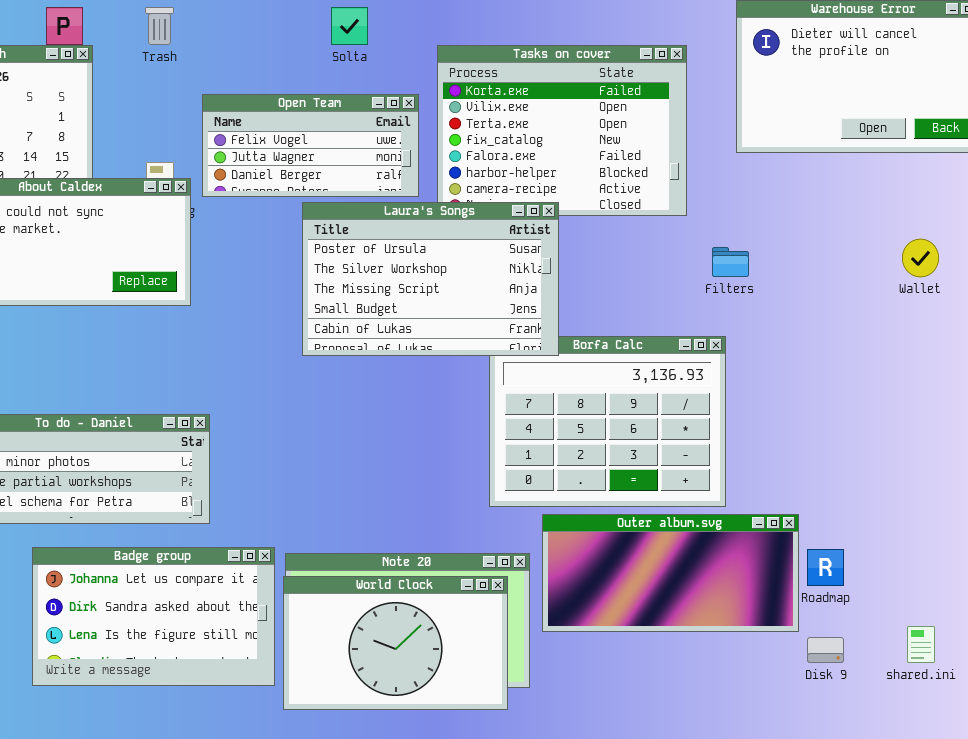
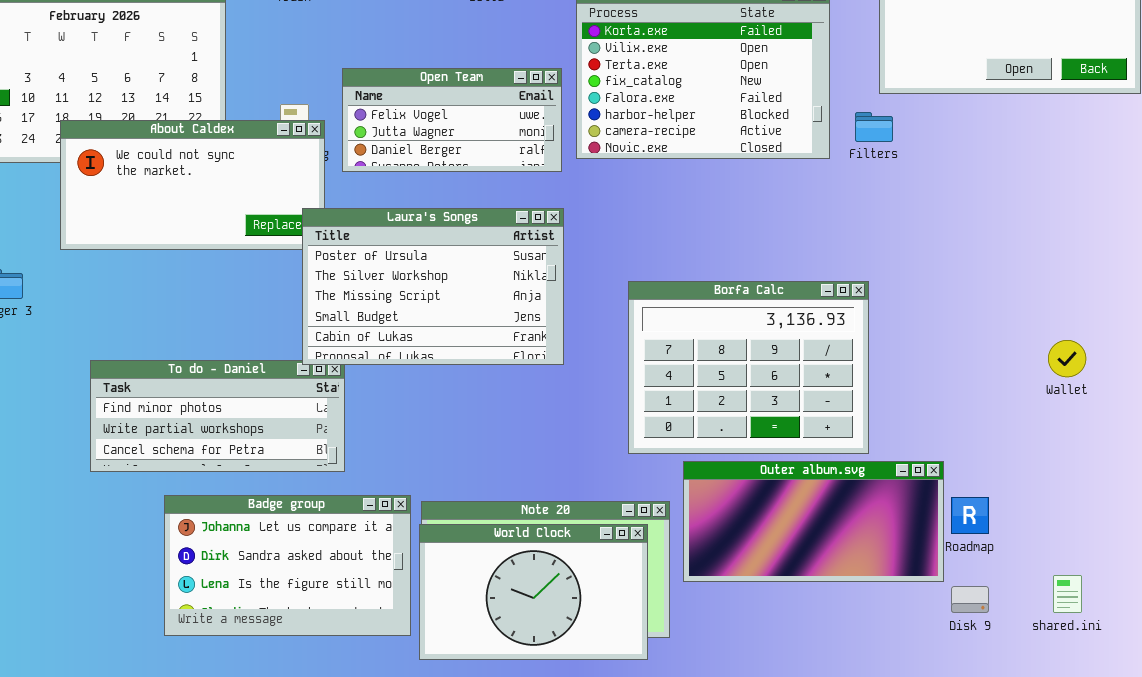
Open Team: [202,94,419,197] -> [342,68,562,172], moved
Laura's Songs: [302,202,559,356] -> [302,208,564,365], moved
Wallet: [902,239,939,277] -> [1048,340,1086,377], moved
Filters: [712,247,749,277] -> [855,112,893,142], moved

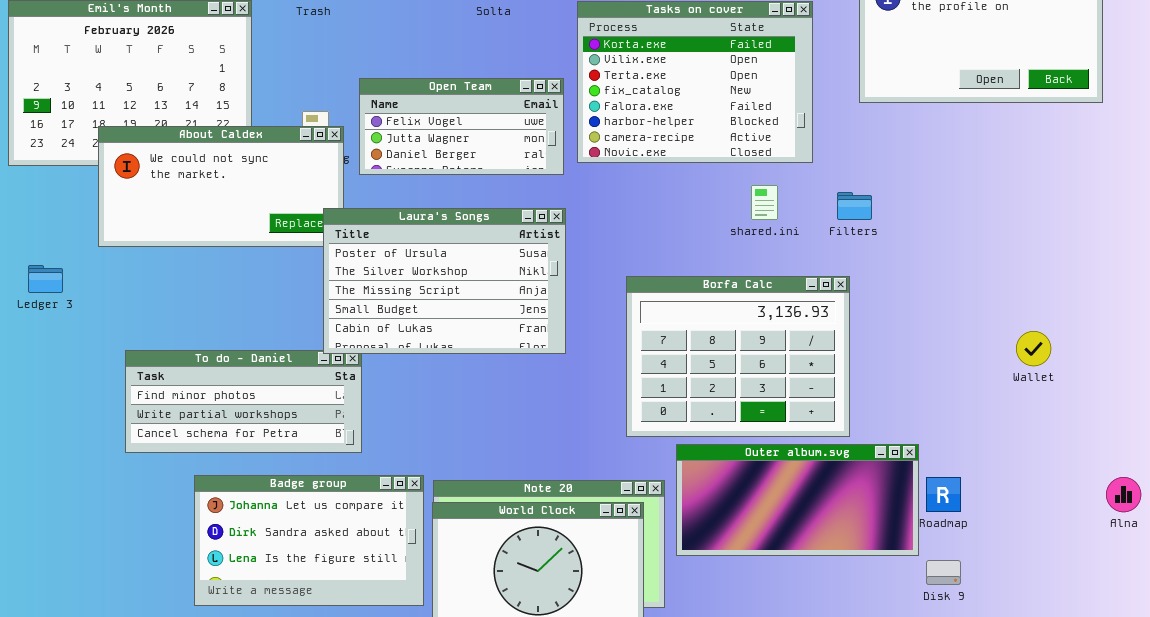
Filters: [855,112,893,142] -> [837,192,872,220], moved
shared.ini: [1053,575,1082,613] -> [751,185,778,220], moved

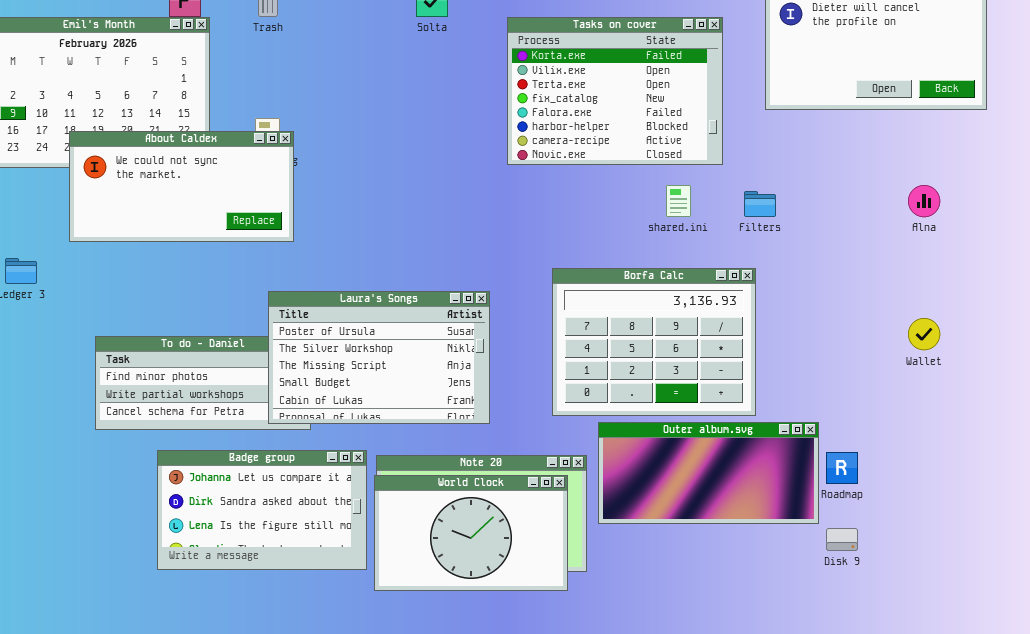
Open Team: [359,78,564,175] -> none, closed
Laura's Songs: [323,208,566,354] -> [268,291,490,424], moved
Alna: [1106,477,1141,512] -> [908,185,940,217], moved

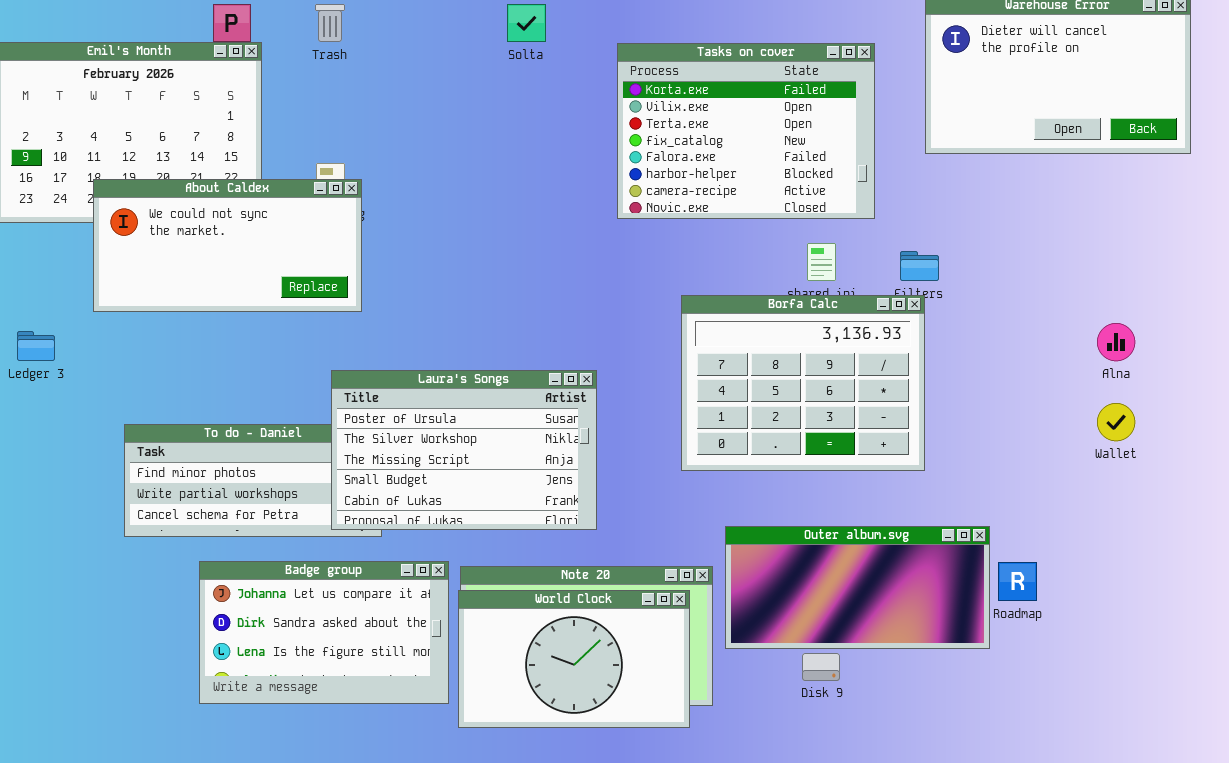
Alna: [908,185,940,217] -> [1097,323,1135,361], moved
Borfa Calc: [552,268,756,416] -> [681,295,925,471], moved
Disk 9: [826,528,858,551] -> [802,653,840,681], moved

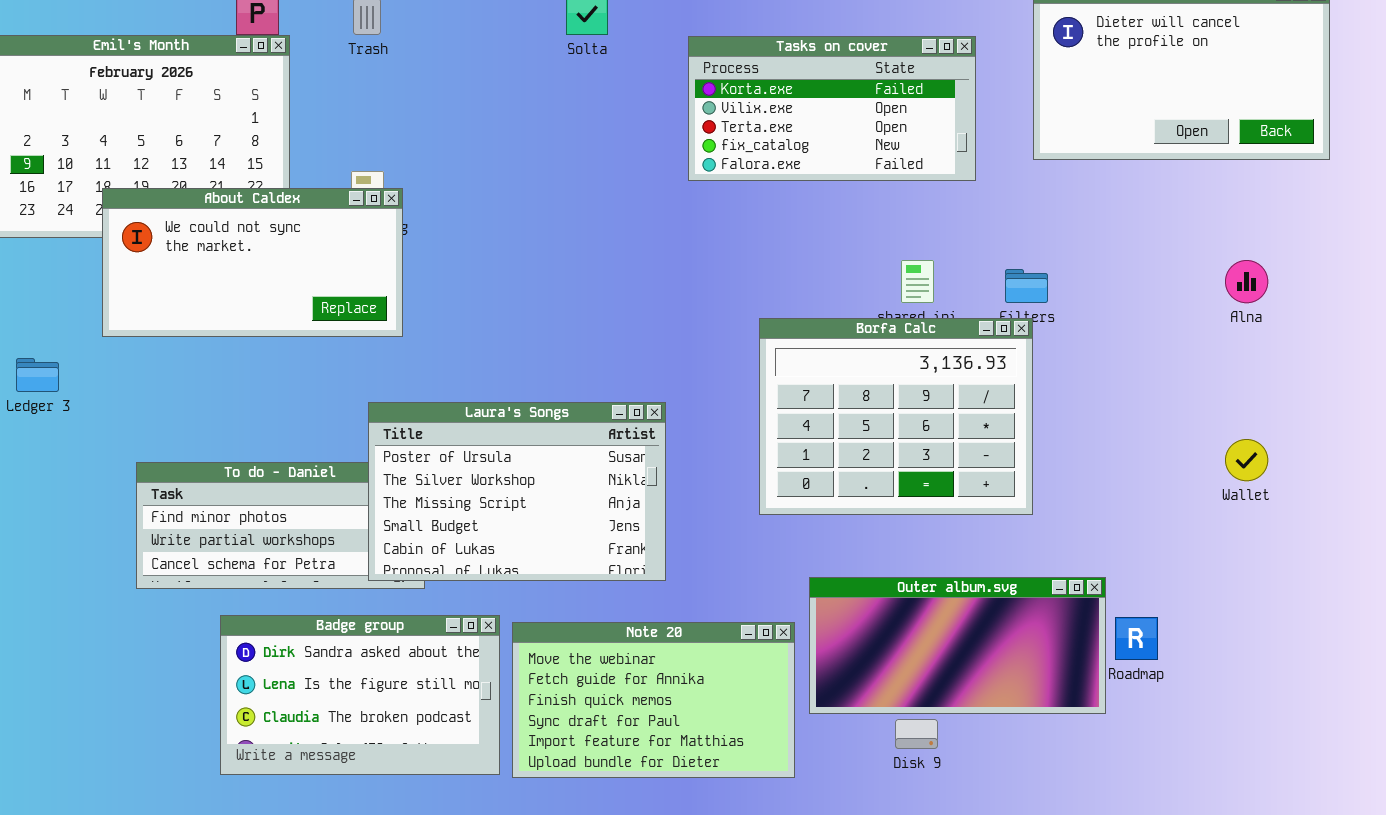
Tasks on cover: [617,43,875,219] -> [688,36,976,181], resized
Alna: [1097,323,1135,361] -> [1225,260,1268,303], moved
Badge group: [199,561,449,704] -> [220,615,500,775], scrolled down 1 row
World Clock: [458,590,690,728] -> none, closed

